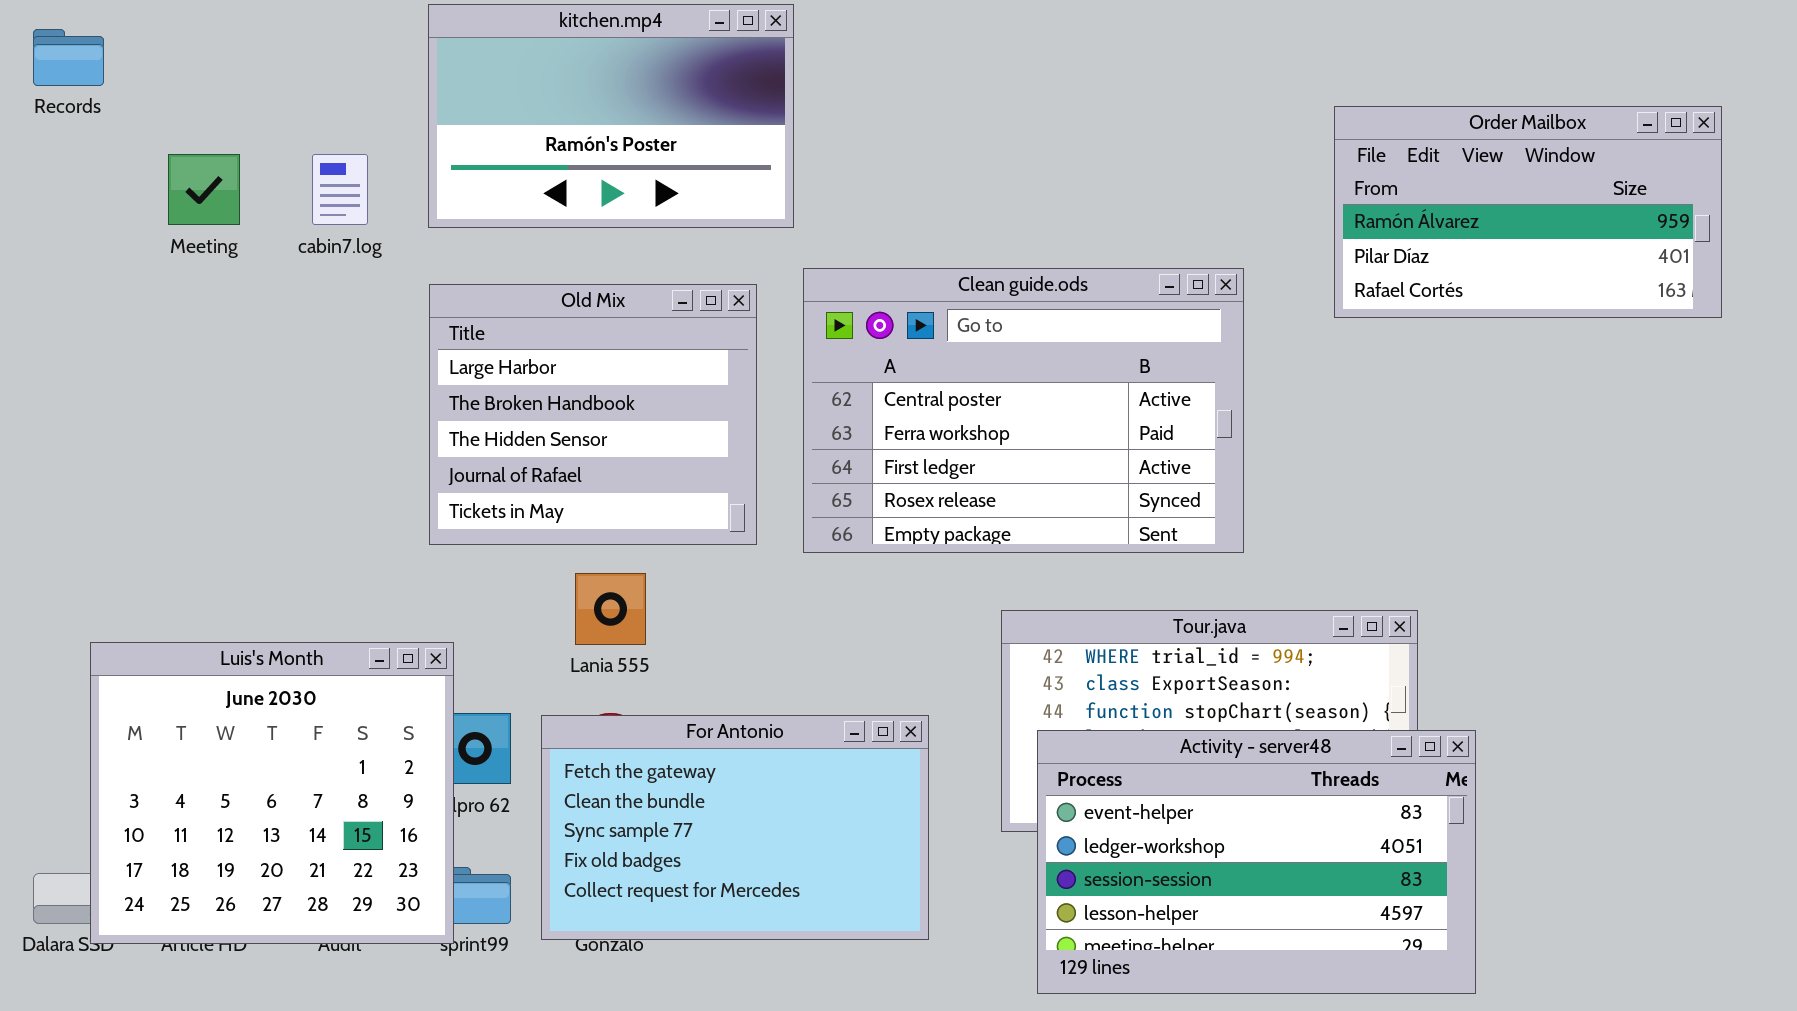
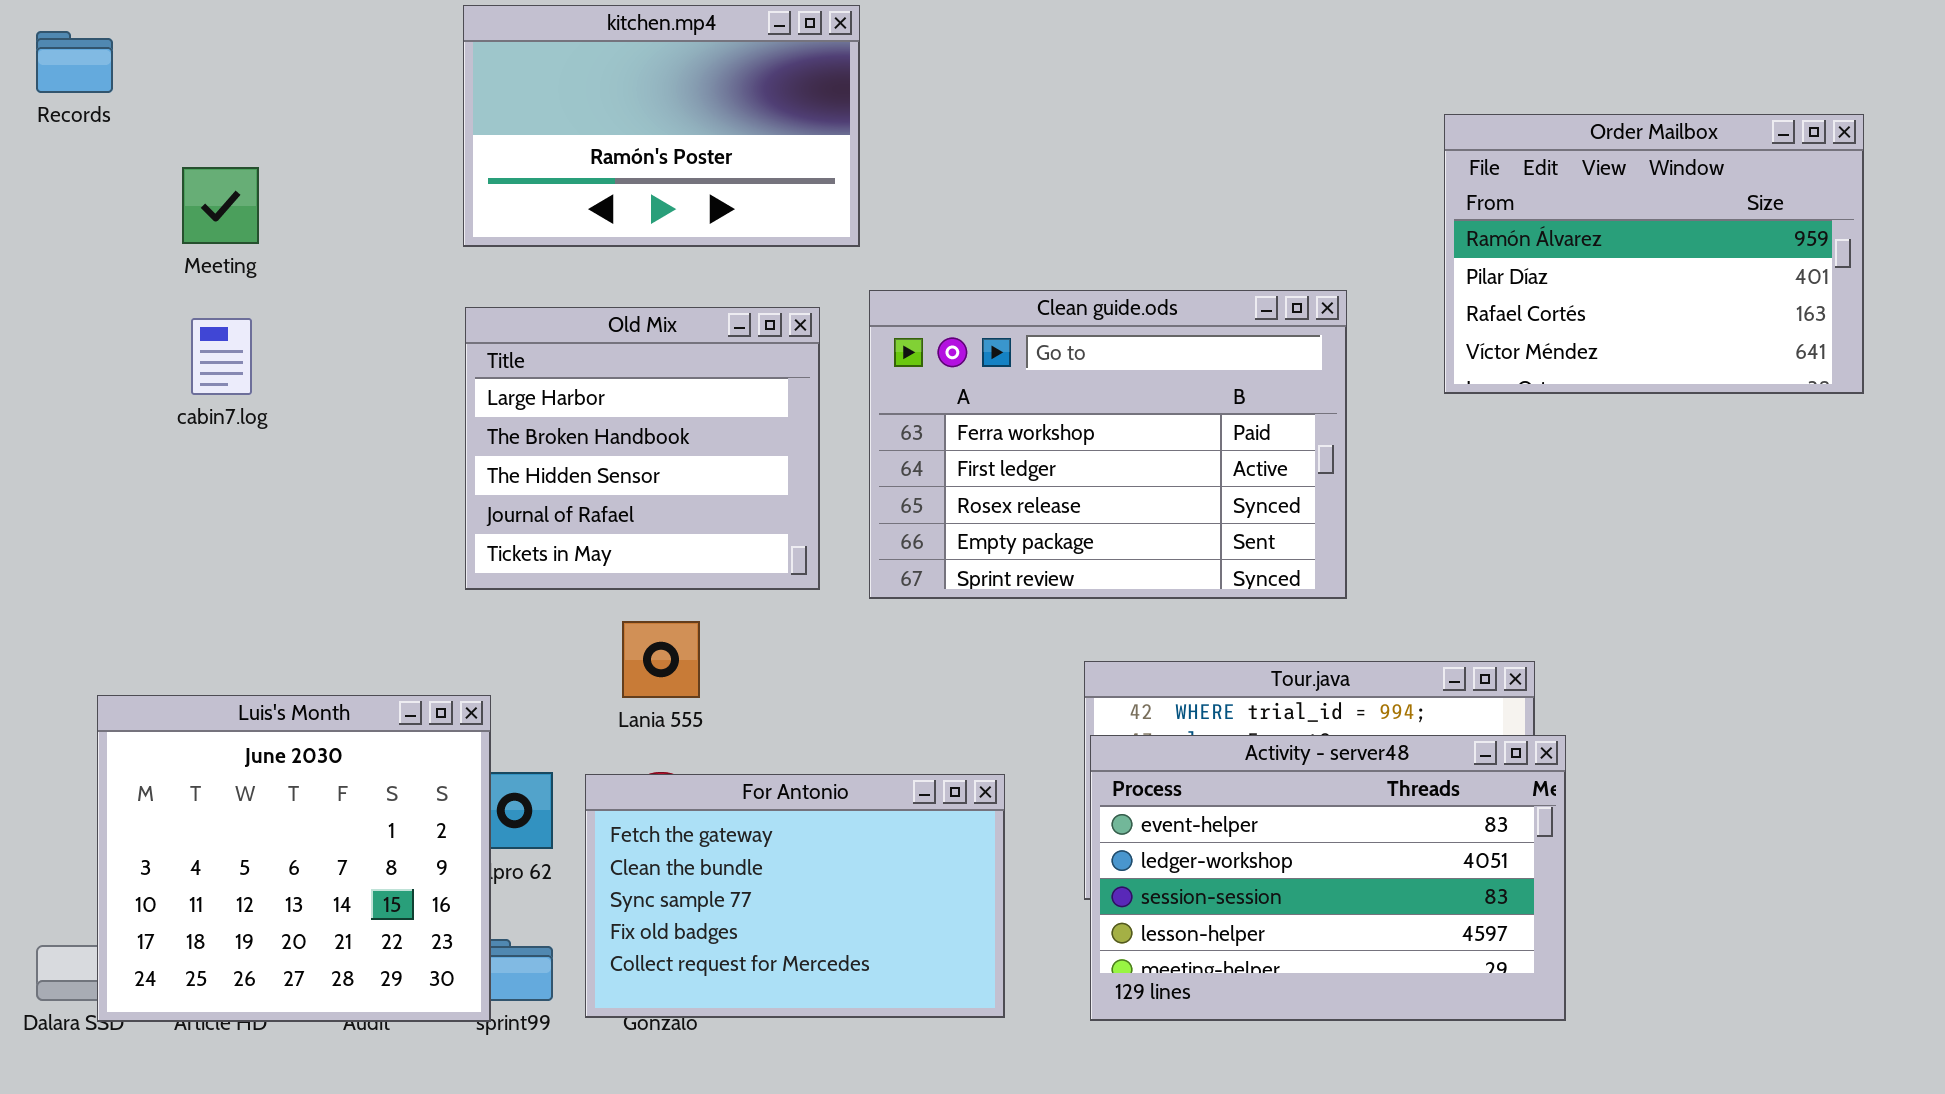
Order Mailbox: [1334,106,1722,318] -> [1444,114,1864,394], resized
cabin7.log: [312,154,368,225] -> [191,318,252,395], moved
Clean guide.ods: [803,268,1244,553] -> [869,290,1347,599], scrolled down 1 row
Activity - server48: [1037,730,1476,994] -> [1090,735,1566,1021], moved

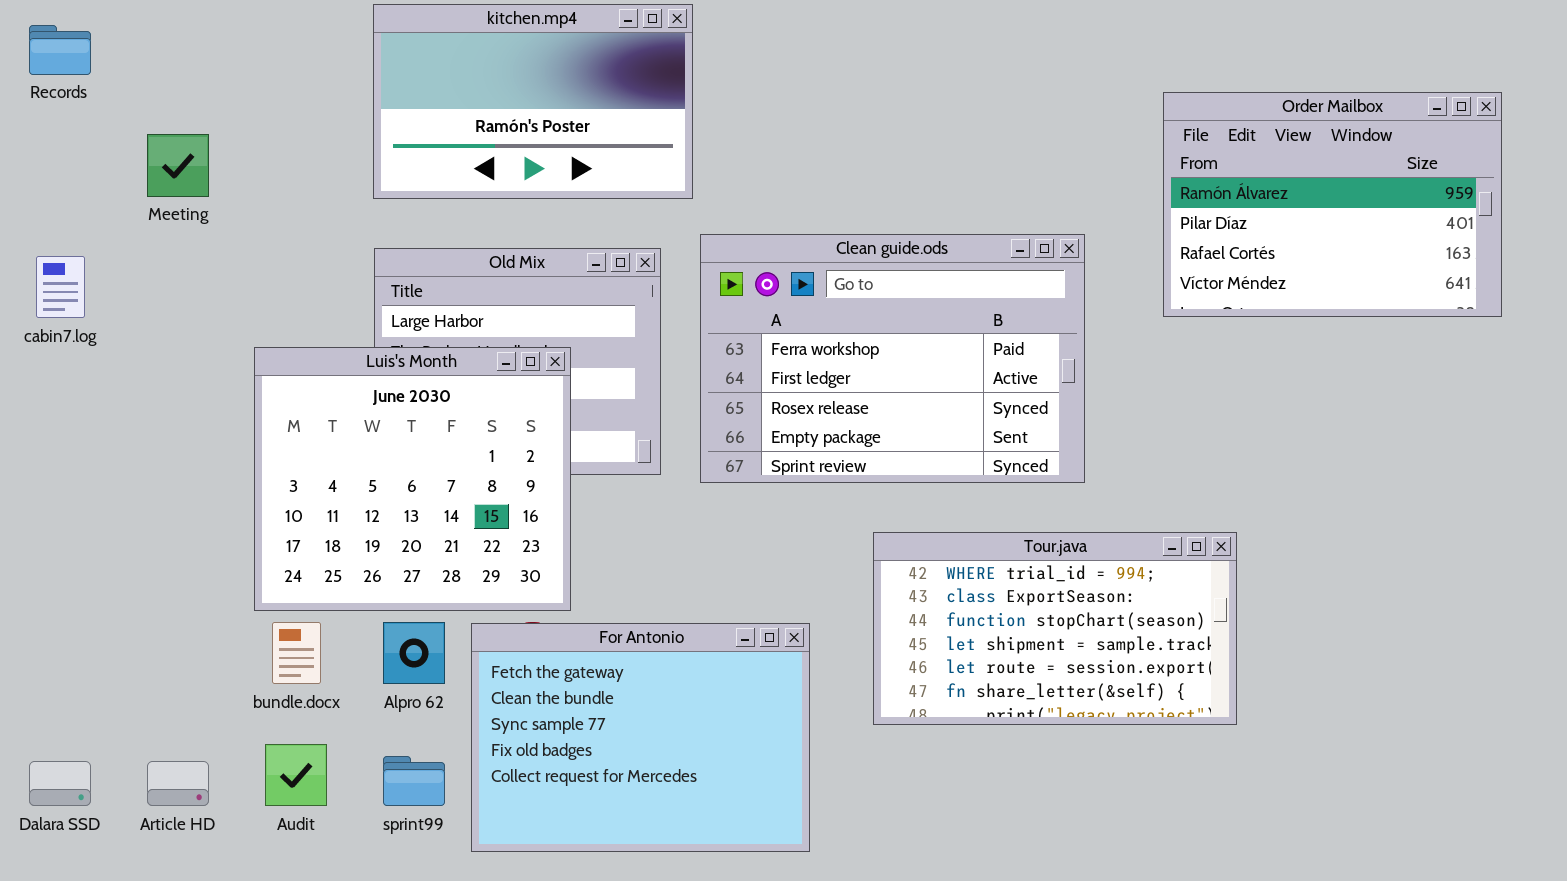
cabin7.log: [191,318,252,395] -> [36,256,85,318], moved
Luis's Month: [97,695,491,1022] -> [254,347,571,611], moved
Activity - server48: [1090,735,1566,1021] -> none, closed
For Antonio: [585,774,1005,1018] -> [471,623,810,852], resized

